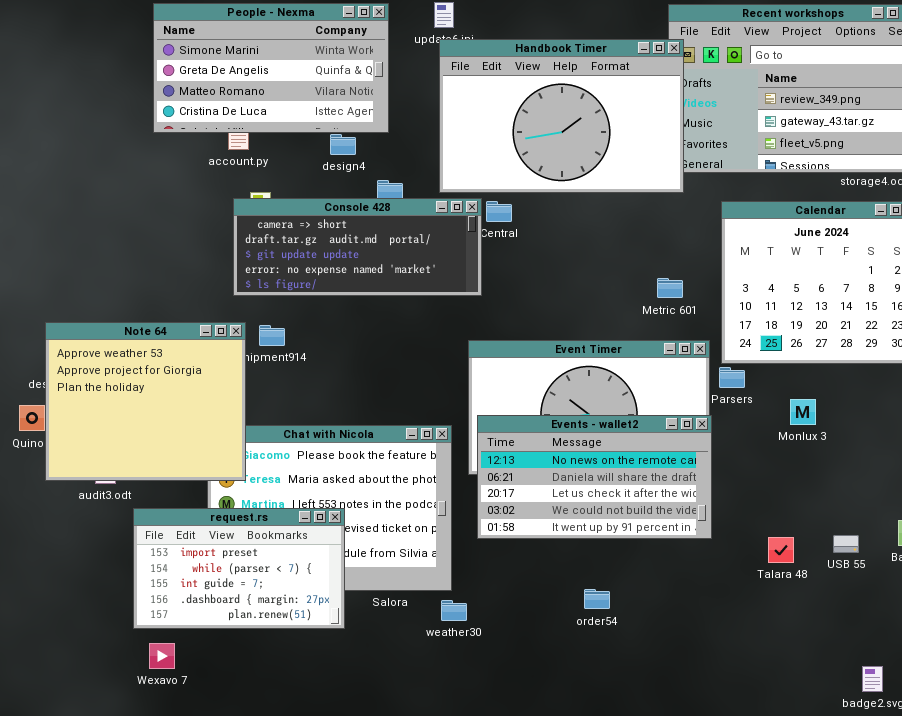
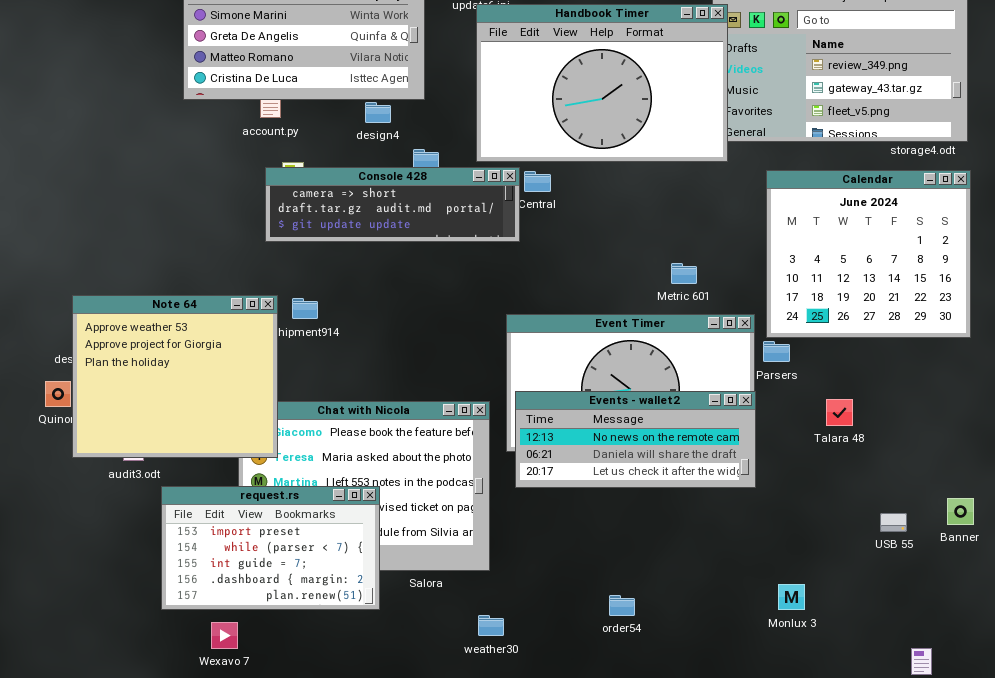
Console 428: [233,198,482,296] -> [265,167,520,242], resized
Metric 601: [657,278,683,298] -> [671,263,697,284], moved
Monlux 3: [790,399,816,425] -> [778,584,805,610], moved
Events - wallet2: [477,415,712,539] -> [515,391,756,488], resized
Talara 48: [768,537,794,563] -> [826,399,853,426], moved
order54: [584,589,610,609] -> [609,595,635,616], moved
weather30: [441,600,467,621] -> [478,615,504,636], moved
Wexavo 7: [149,643,175,669] -> [211,622,238,649], moved

